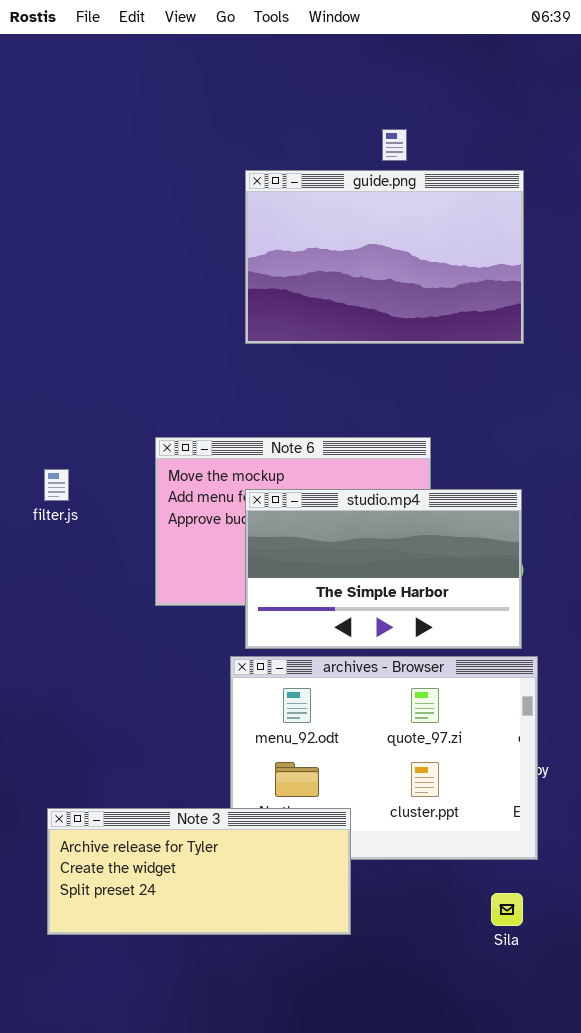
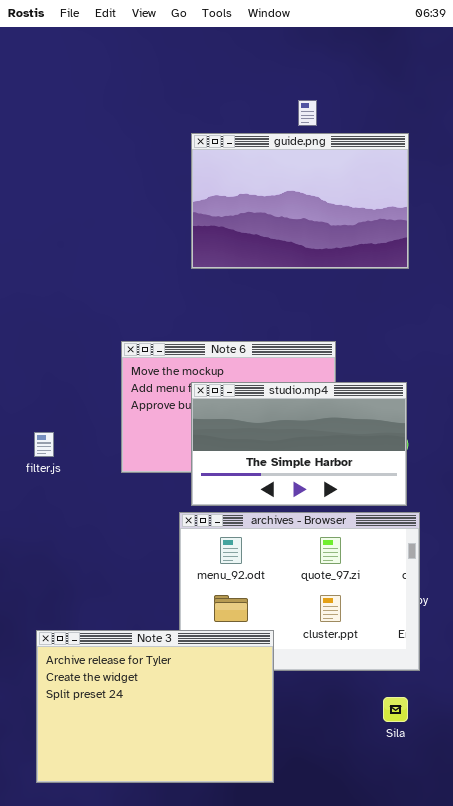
filter.js: [44,469,69,501] -> [34,432,54,457], moved
Note 3: [47,808,351,935] -> [36,630,274,783], resized

